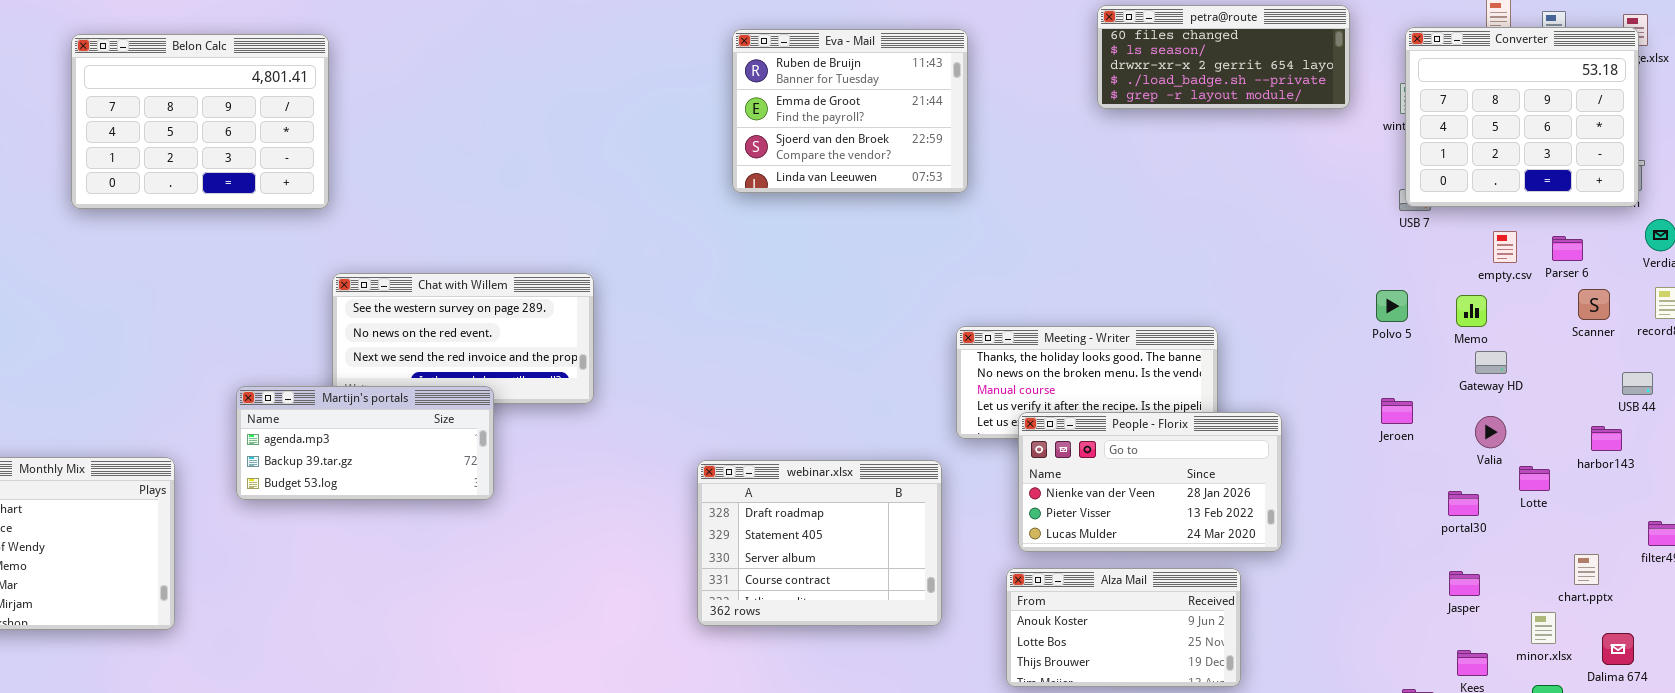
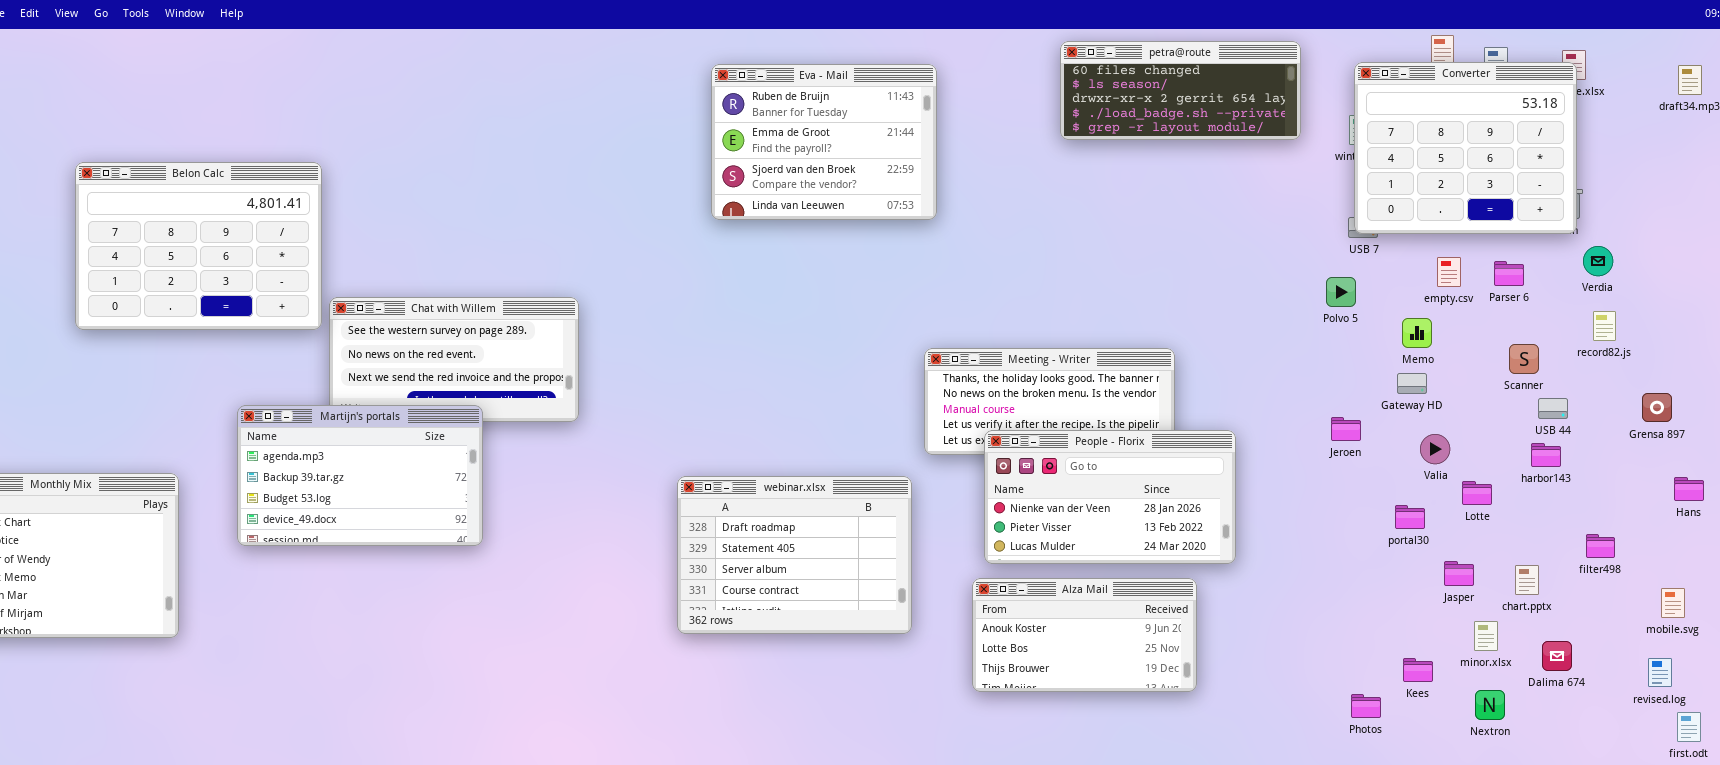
Belon Calc: [71,34,329,209] -> [75,162,322,330], moved
Scanner: [1578,289,1610,320] -> [1509,344,1539,374], moved
Polvo 5: [1376,290,1408,322] -> [1326,277,1356,307], moved
Gateway HD: [1475,351,1507,374] -> [1397,373,1427,394], moved
USB 44: [1622,372,1653,395] -> [1538,398,1568,419], moved
Martijn's portals: [236,386,494,500] -> [237,405,483,546], resized
Jasper: [1449,571,1480,596] -> [1444,561,1474,586], moved

